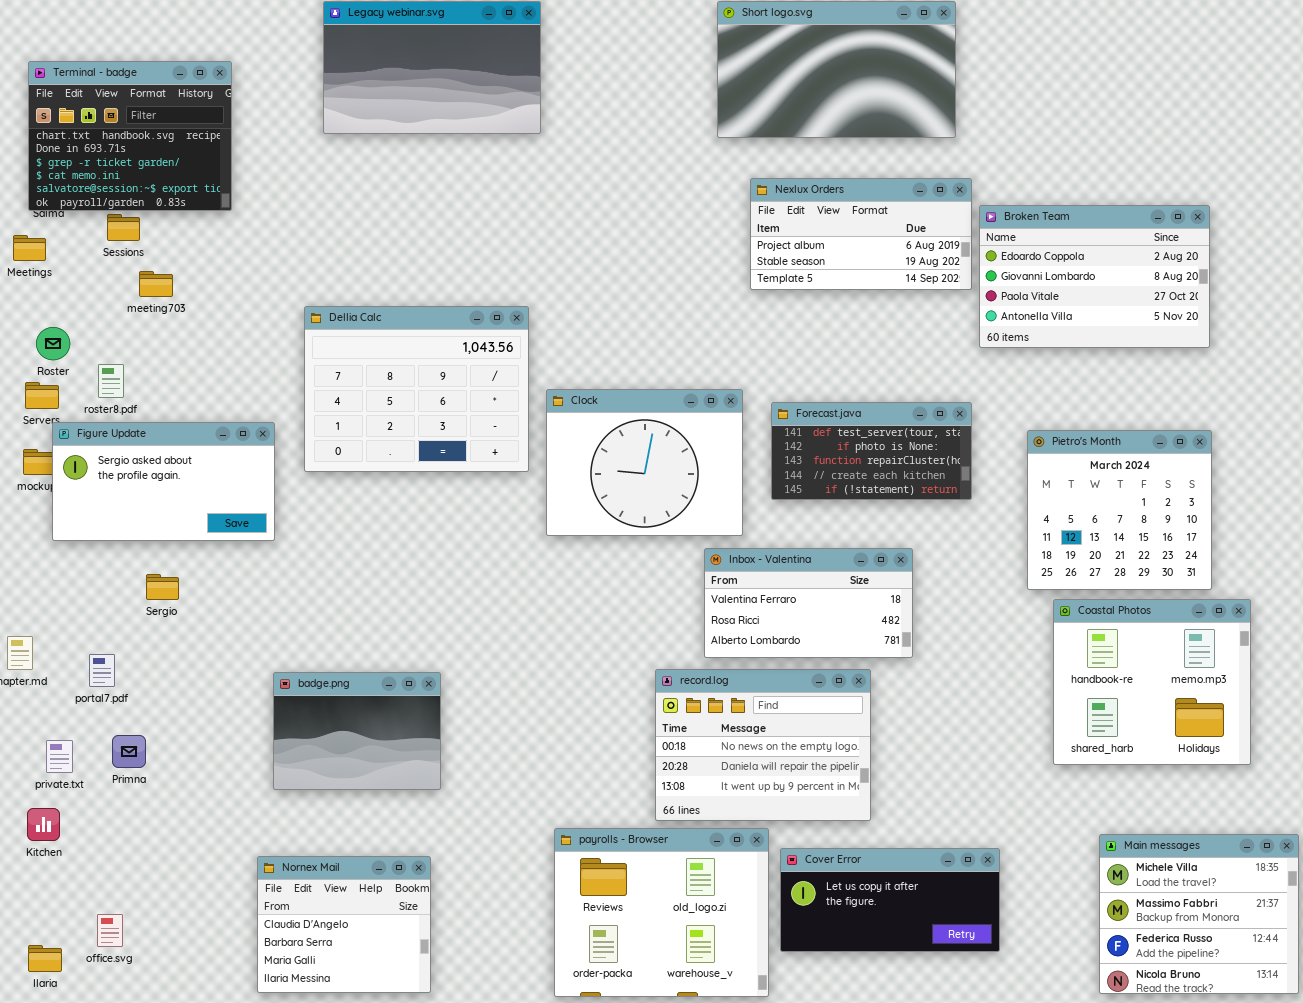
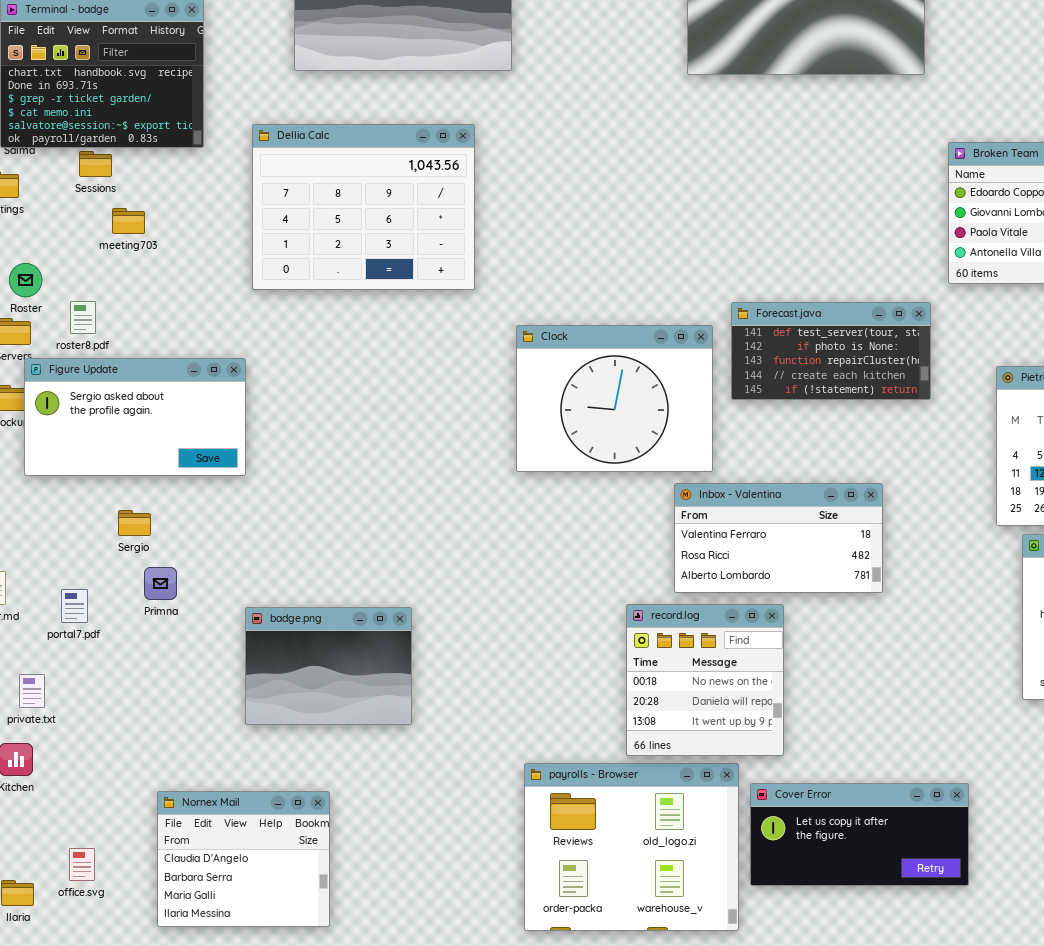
Nexlux Orders: [750,178,972,290] -> none, closed
Dellia Calc: [304,306,529,472] -> [252,124,475,290], moved
Forecast.java: [771,402,972,500] -> [731,302,931,400], moved
record.log: [655,669,871,821] -> [626,604,784,756], resized
Primna: [112,735,146,768] -> [144,567,177,600], moved
Nornex Mail: [257,856,431,993] -> [157,791,330,927], moved

